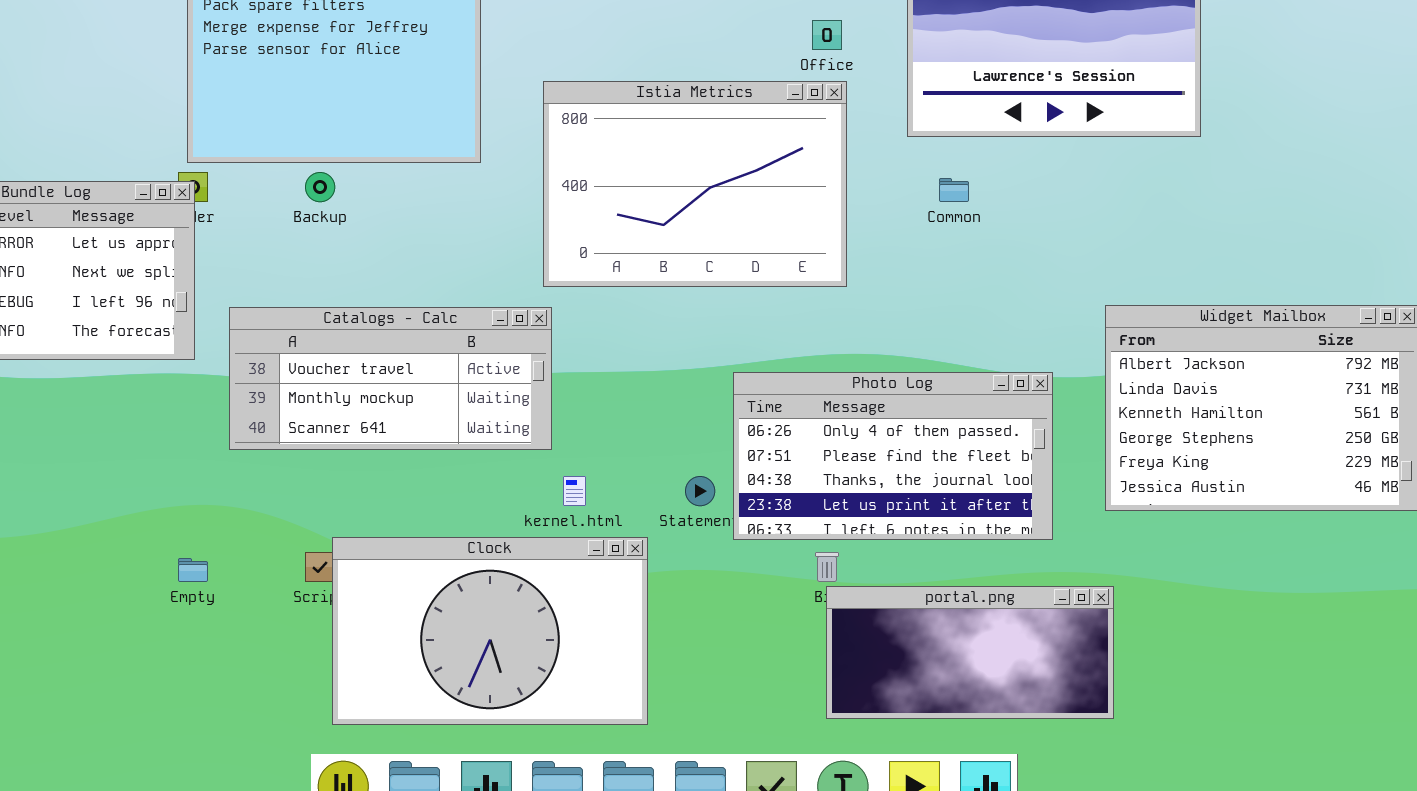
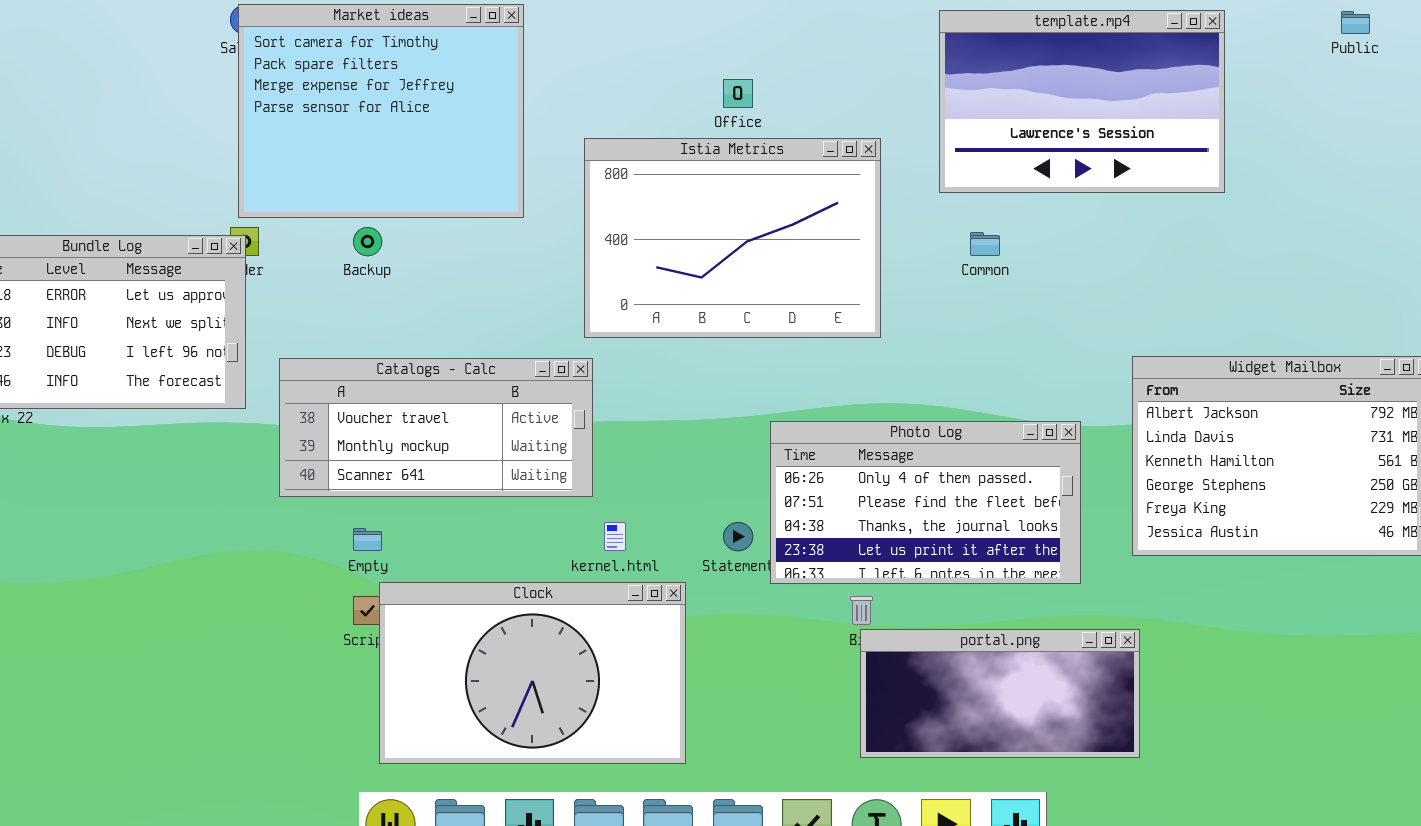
Office: [812,20,842,50] -> [723,79,753,108], moved
Empty: [178,558,208,582] -> [353,528,382,551], moved

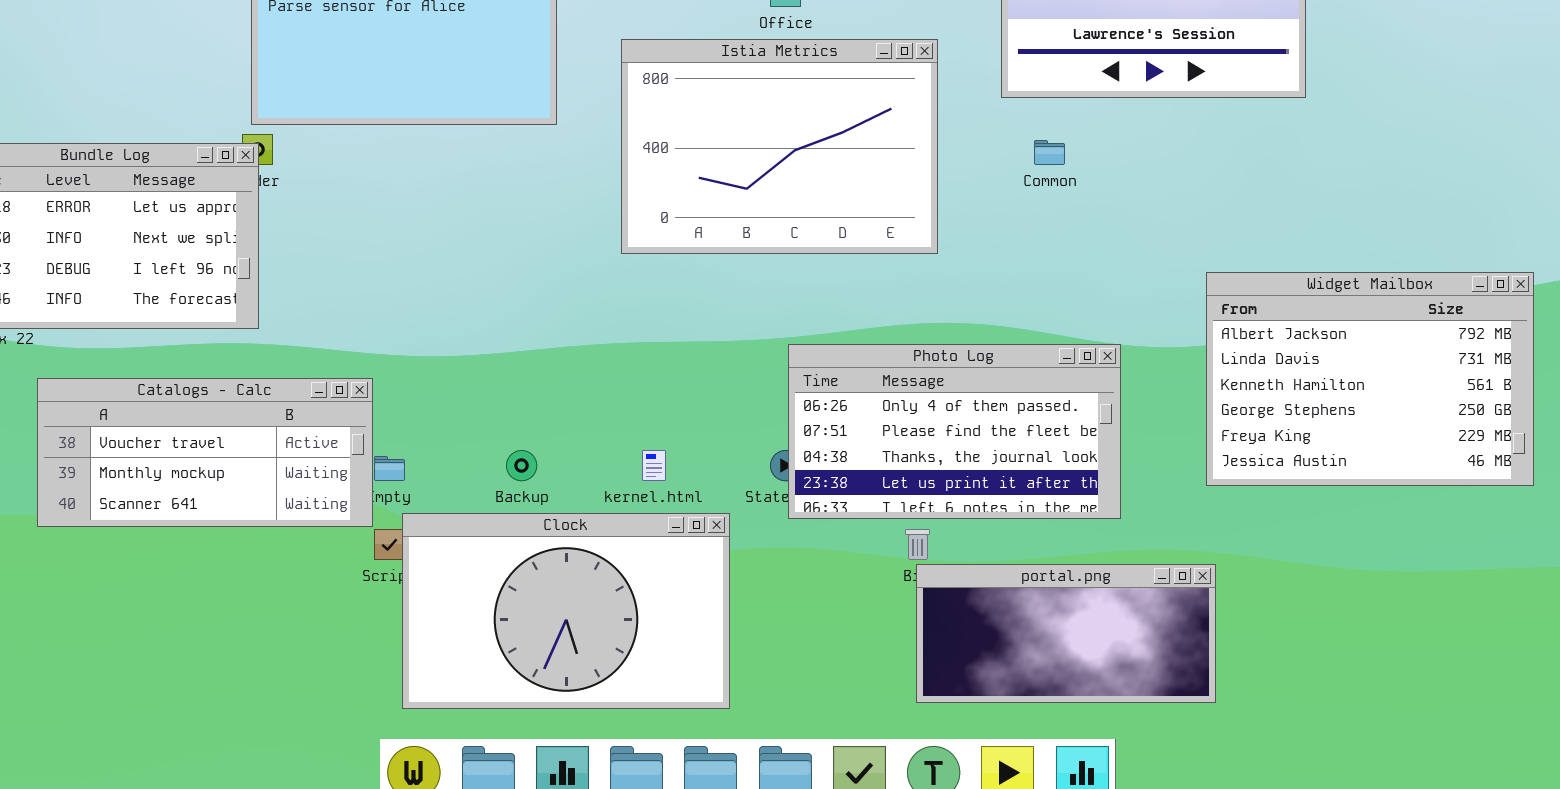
Backup: [353,227,382,256] -> [506,450,537,481], moved
Catalogs - Calc: [279,358,593,497] -> [37,378,373,527], moved
Photo Log: [770,421,1081,584] -> [788,344,1121,519], moved

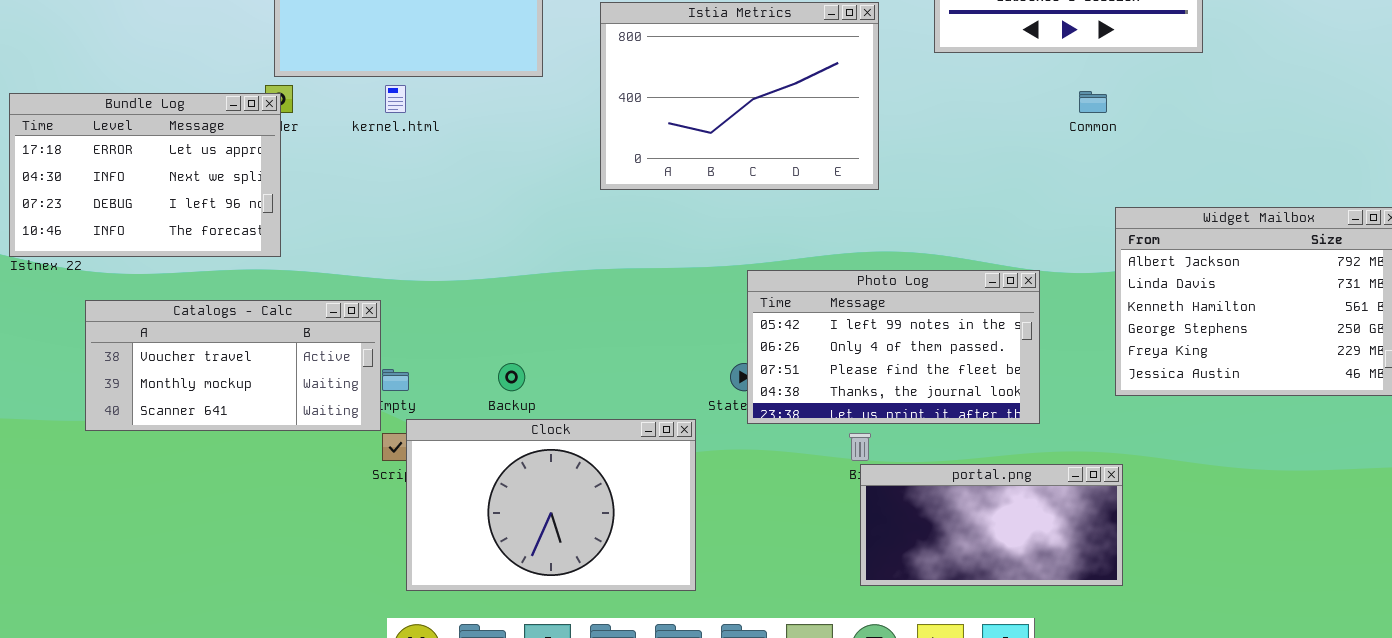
Common: [1034,140,1065,165] -> [1079,91,1107,113], moved
Photo Log: [788,344,1121,519] -> [747,270,1040,424], scrolled up 1 row
kernel.html: [642,450,666,481] -> [385,85,406,113], moved

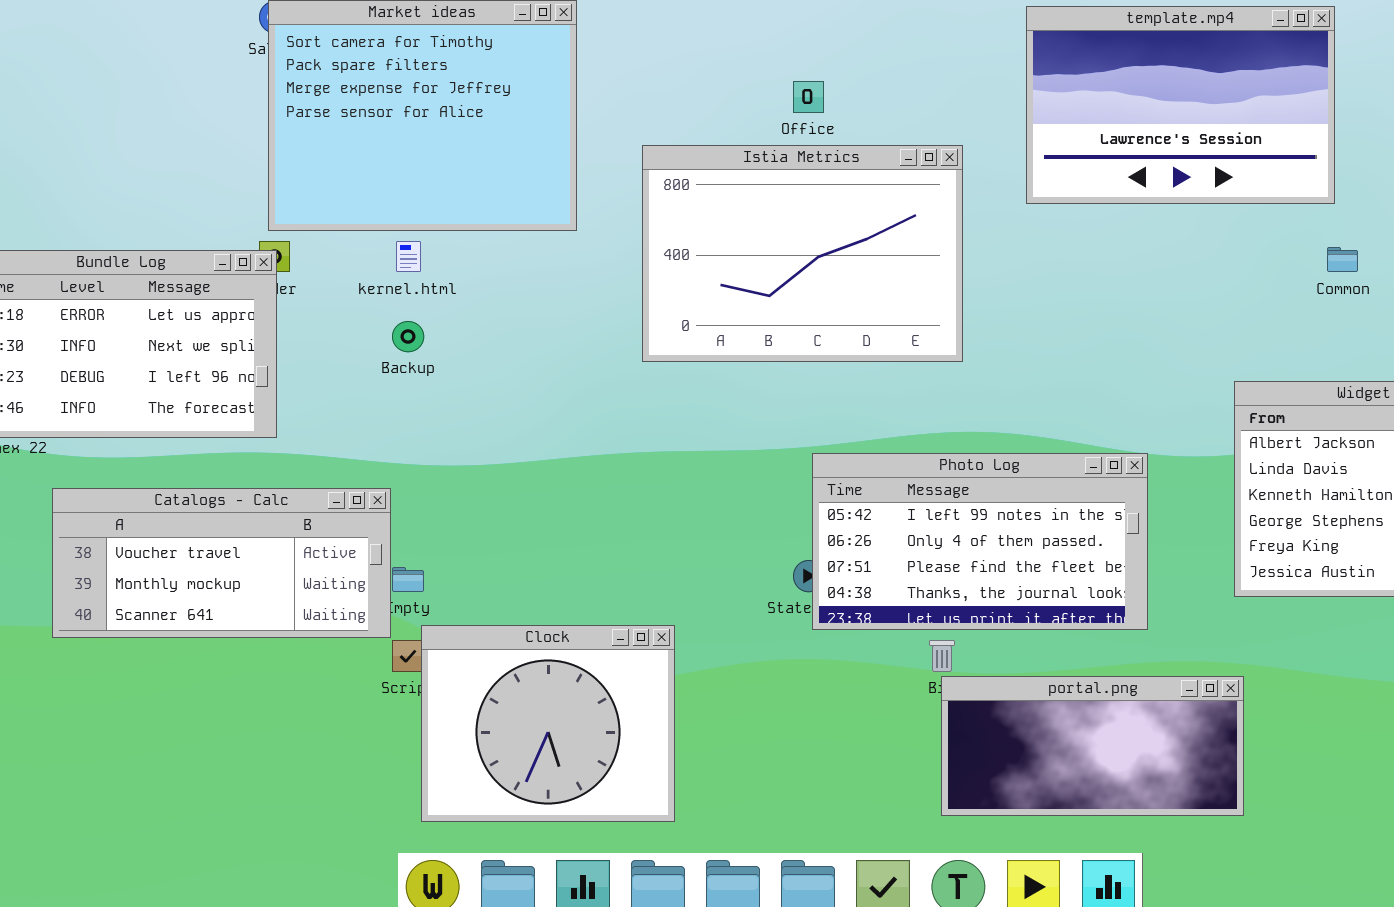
Common: [1079,91,1107,113] -> [1327,247,1358,272], moved
Backup: [498,363,525,391] -> [392,321,424,352], moved
Clock: [406,419,696,591] -> [421,625,675,822], resized

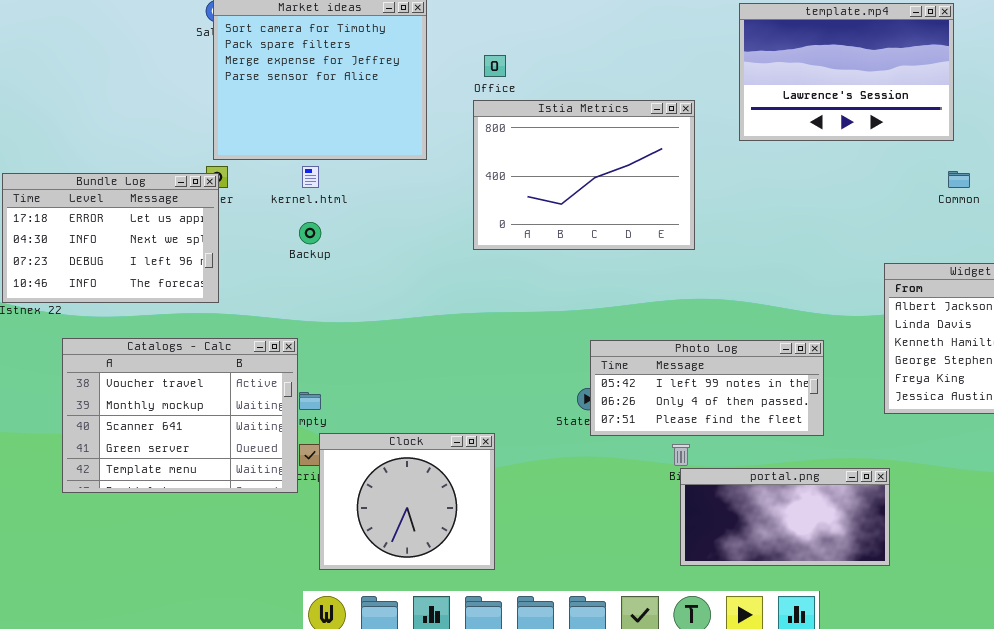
Office: [793,81,824,113] -> [484,55,506,77], moved
Photo Log: [812,453,1148,630] -> [590,340,824,436], resized
Catalogs - Calc: [52,488,391,638] -> [62,338,298,493], resized

